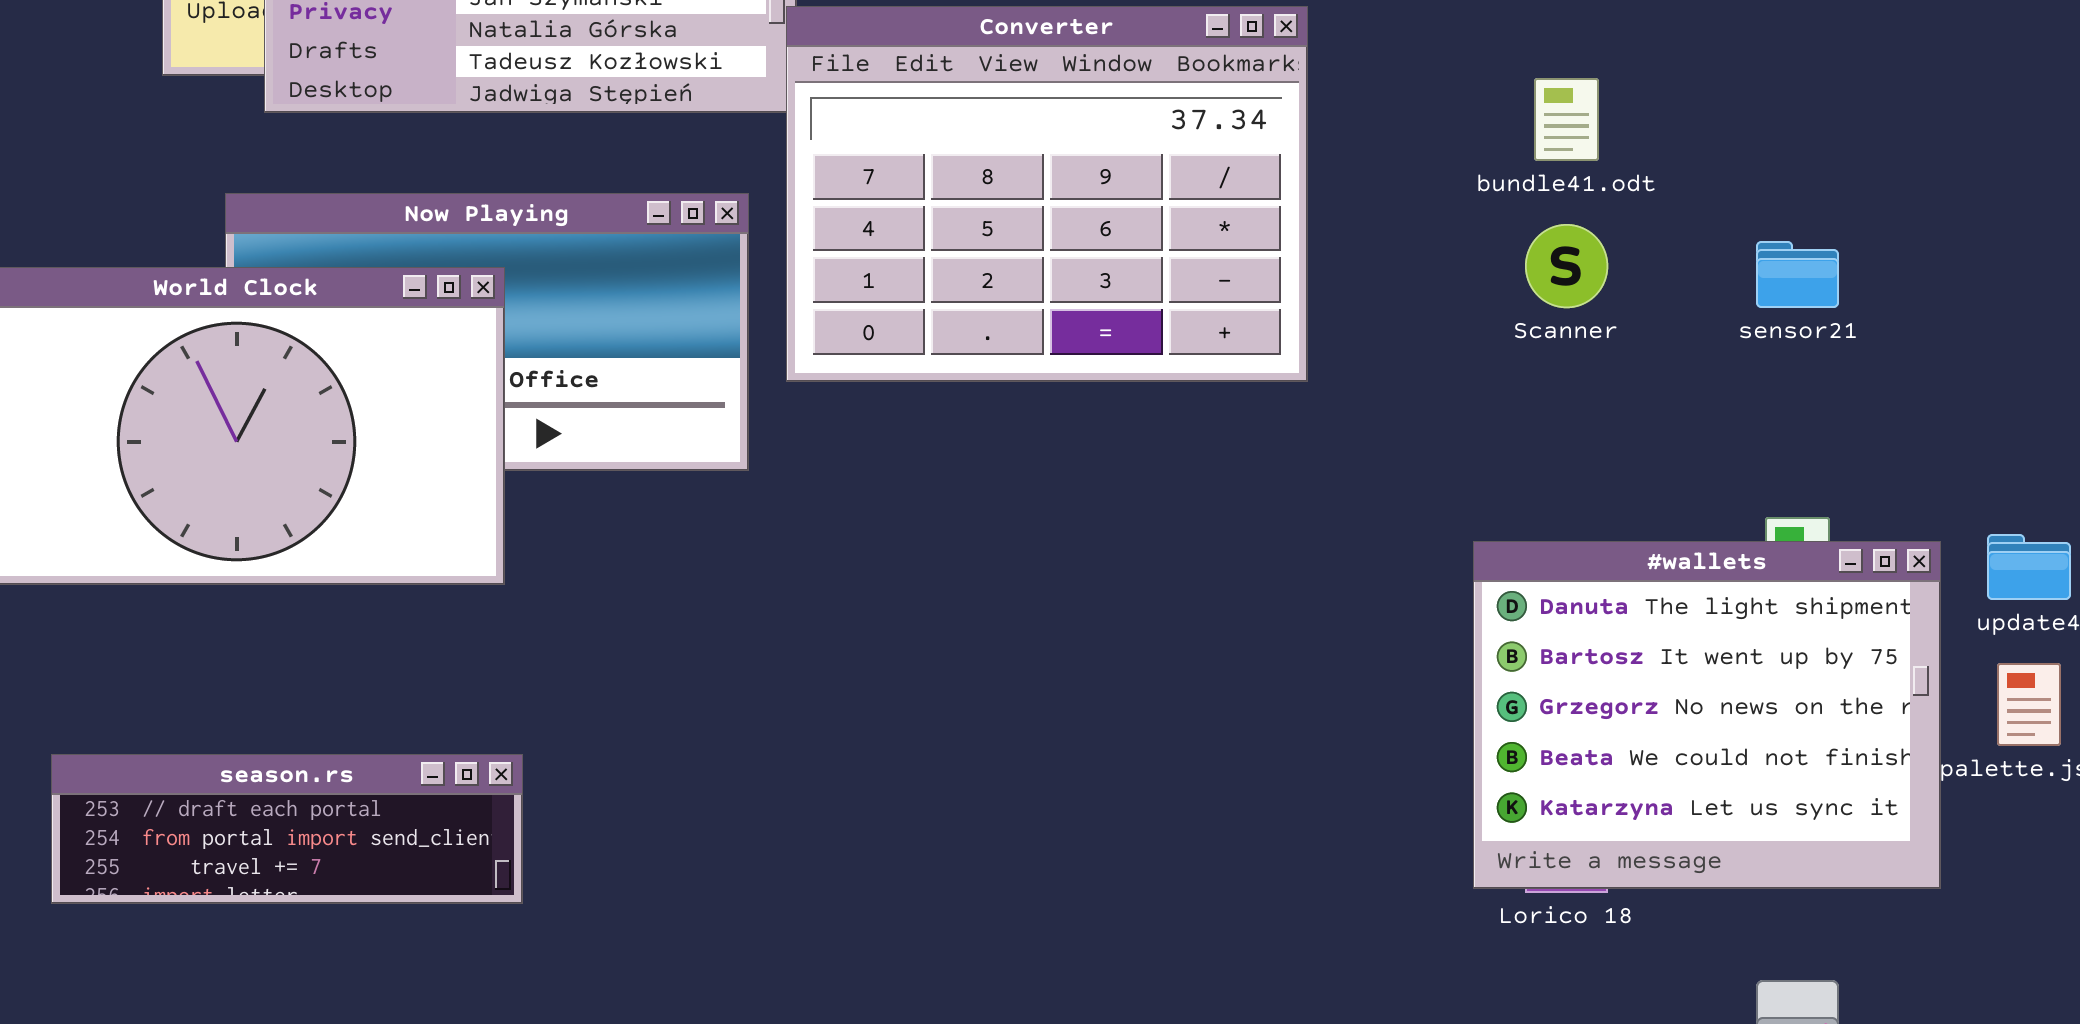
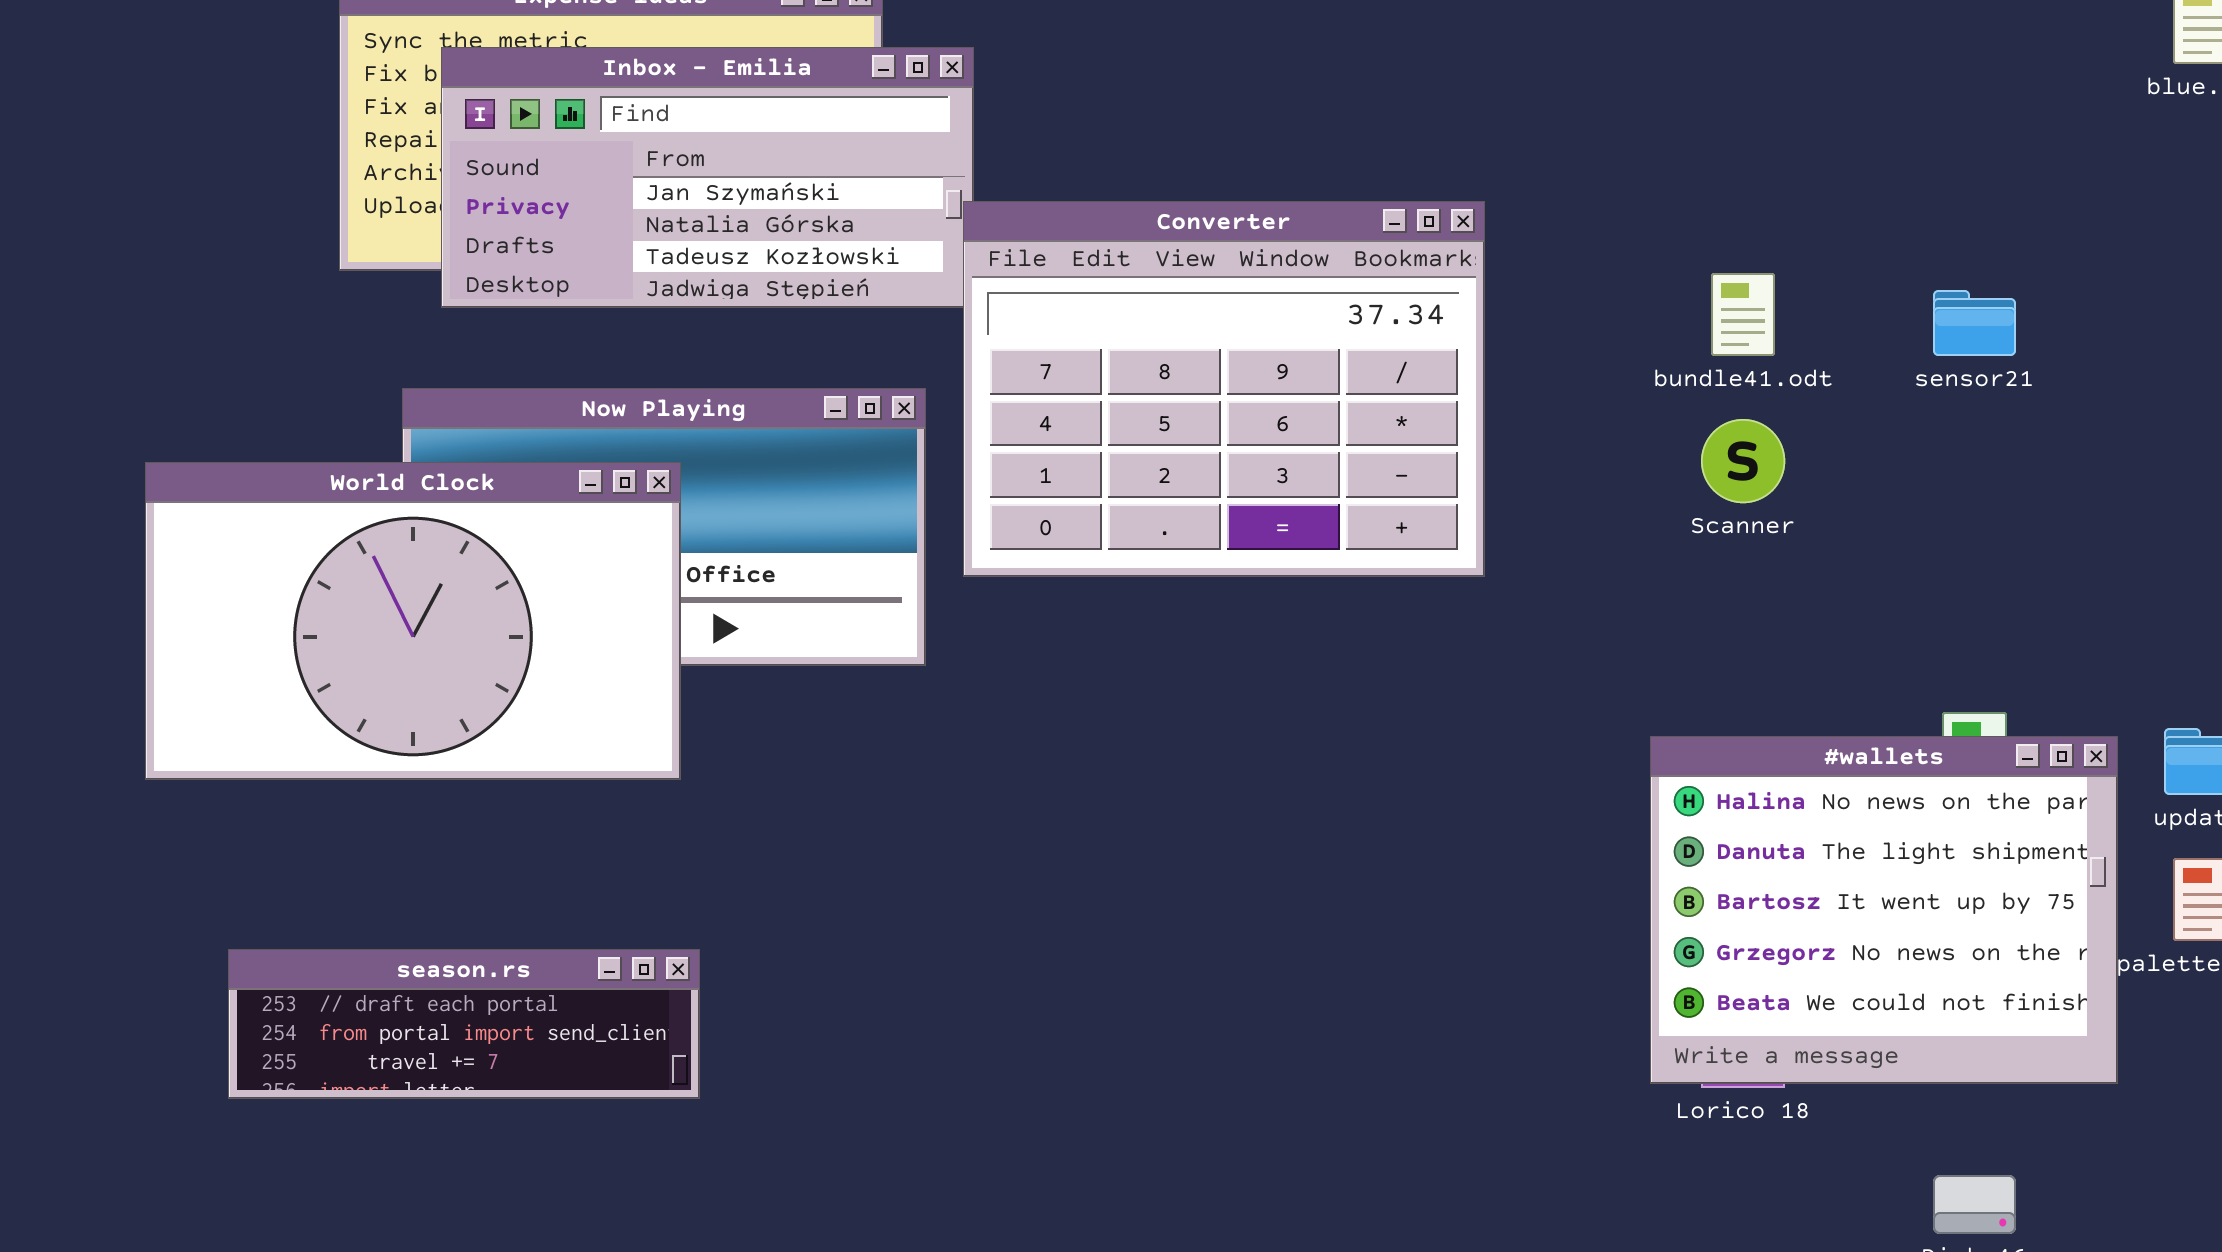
sensor21: [1756,241,1839,308] -> [1933,290,2016,356], moved
#wallets: [1473,541,1941,889] -> [1650,736,2118,1084], scrolled up 1 row

